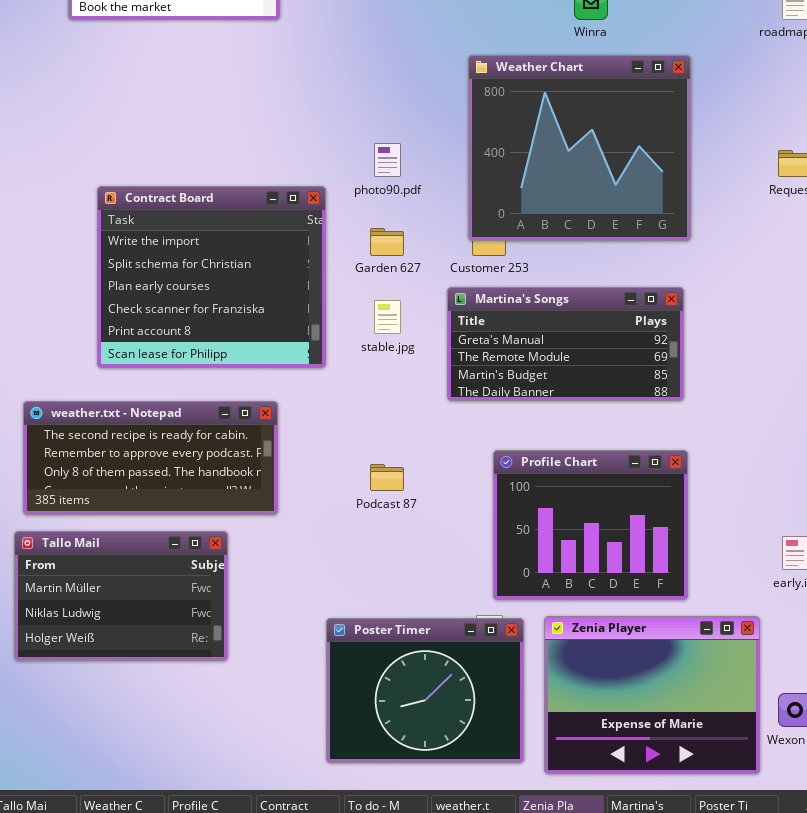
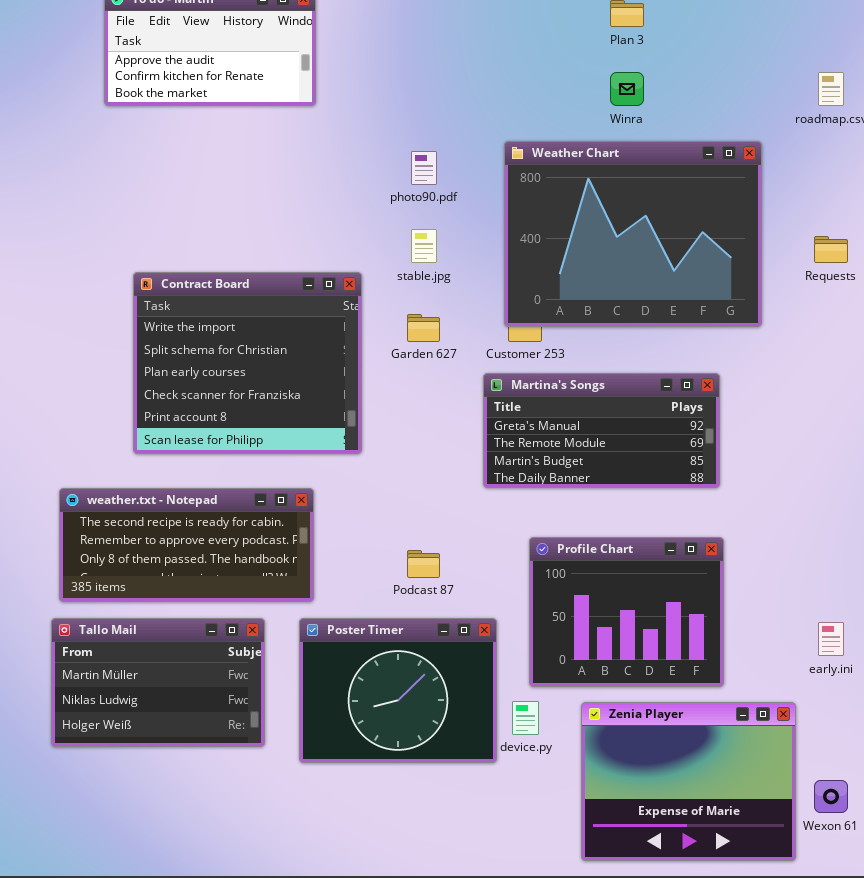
Weather Chart: [468,55,691,241] -> [504,141,762,327], resized
photo90.pdf: [374,143,401,177] -> [411,151,437,185], moved
stable.jpg: [374,300,401,334] -> [411,229,437,263], moved
Poster Timer: [326,618,524,763] -> [299,618,497,763], moved

